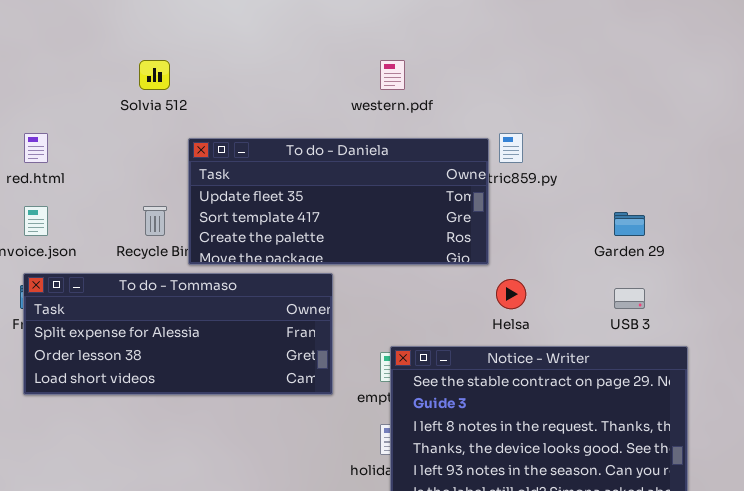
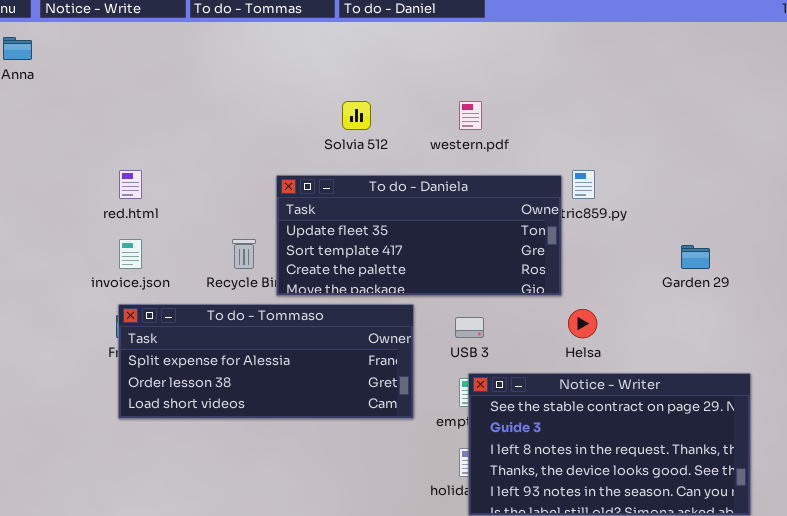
Solvia 512: [139,60,170,90] -> [342,101,371,130], moved
USB 3: [614,288,645,309] -> [455,317,484,338], moved

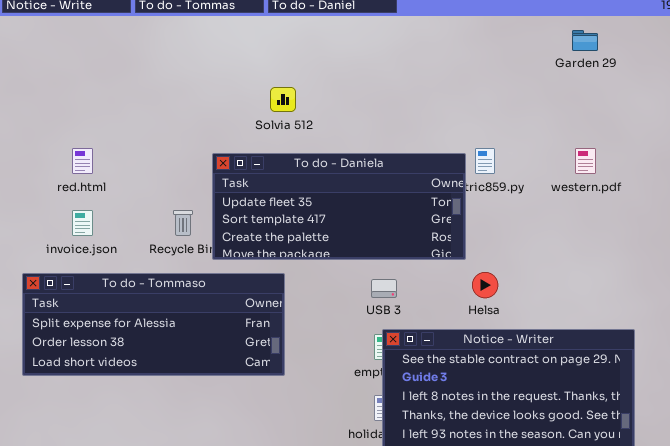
western.pdf: [459,101,482,130] -> [575,148,596,174], moved
Garden 29: [681,245,710,269] -> [572,30,598,51], moved
To do - Tommaso: [118,304,414,419] -> [22,273,285,376], moved

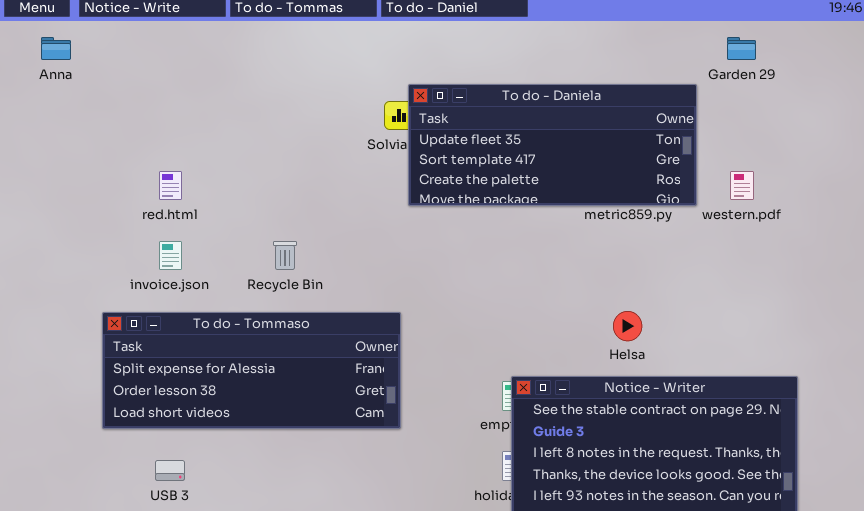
To do - Daniela: [212,153,466,260] -> [408,84,697,206], moved
USB 3: [371,279,397,298] -> [155,460,185,481], moved

